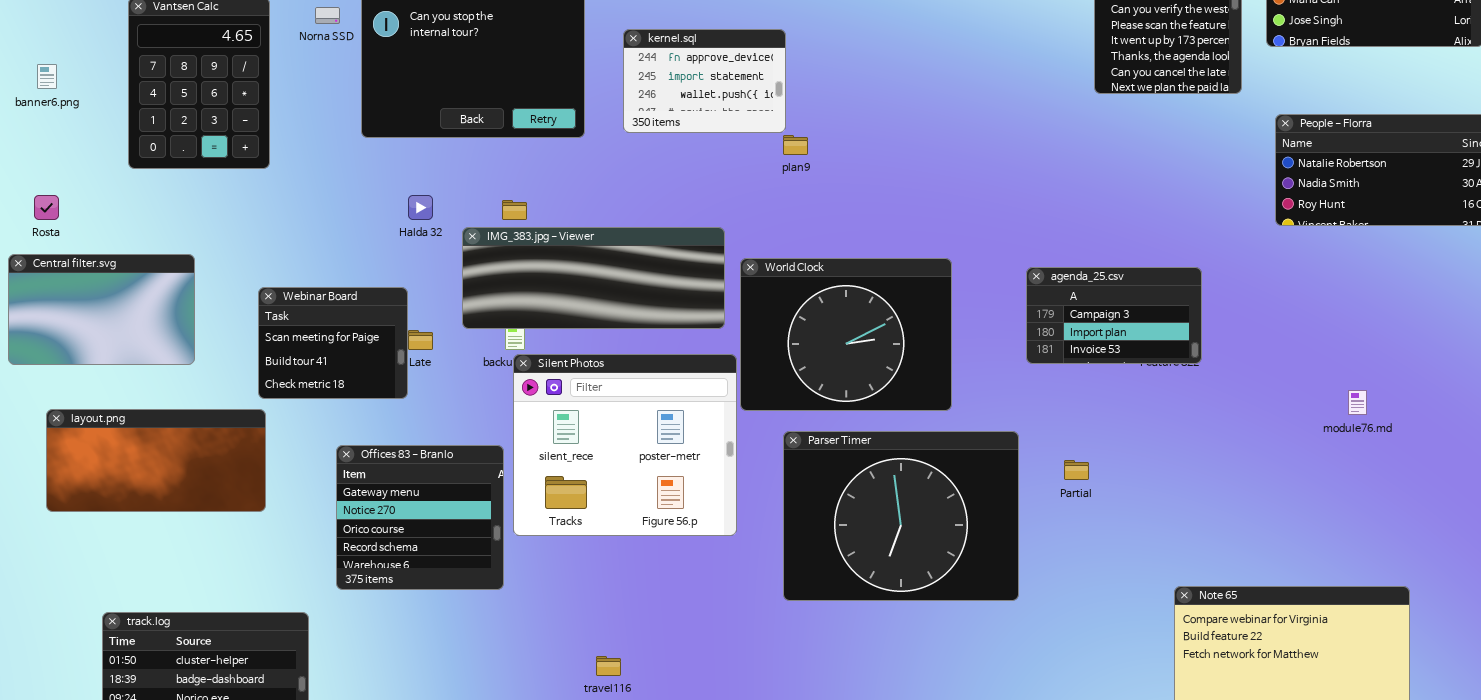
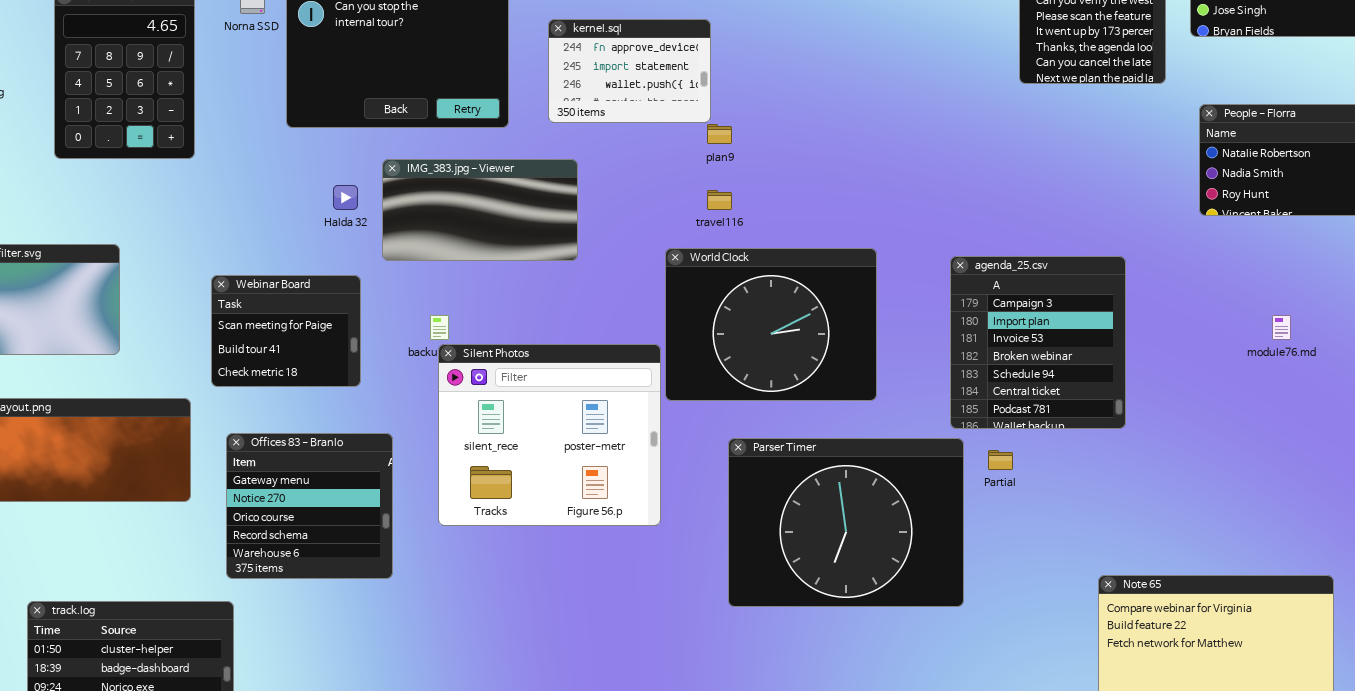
IMG_383.jpg - Viewer: [462,227,725,329] -> [382,159,578,261], moved, resized
agenda_25.csv: [1026,267,1202,364] -> [950,256,1126,429], resized
Webinar Board: [258,287,408,399] -> [211,275,361,387], moved
module76.md: [1348,390,1367,415] -> [1272,315,1291,340], moved
Parser Timer: [783,431,1019,601] -> [728,438,964,607], moved
Offices 83 - Branlo: [336,445,504,590] -> [226,433,393,579], moved
travel116: [596,656,621,676] -> [707,190,732,210], moved

